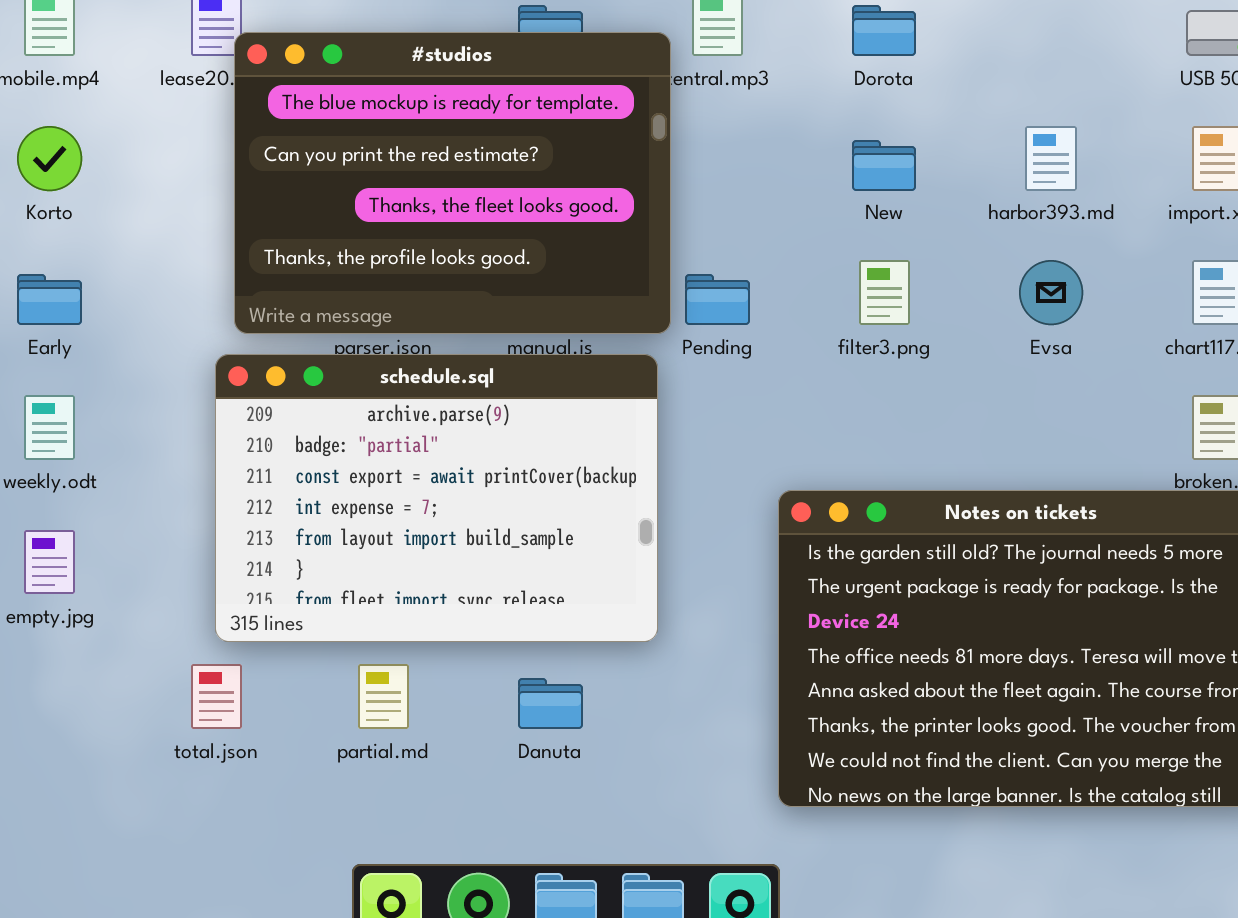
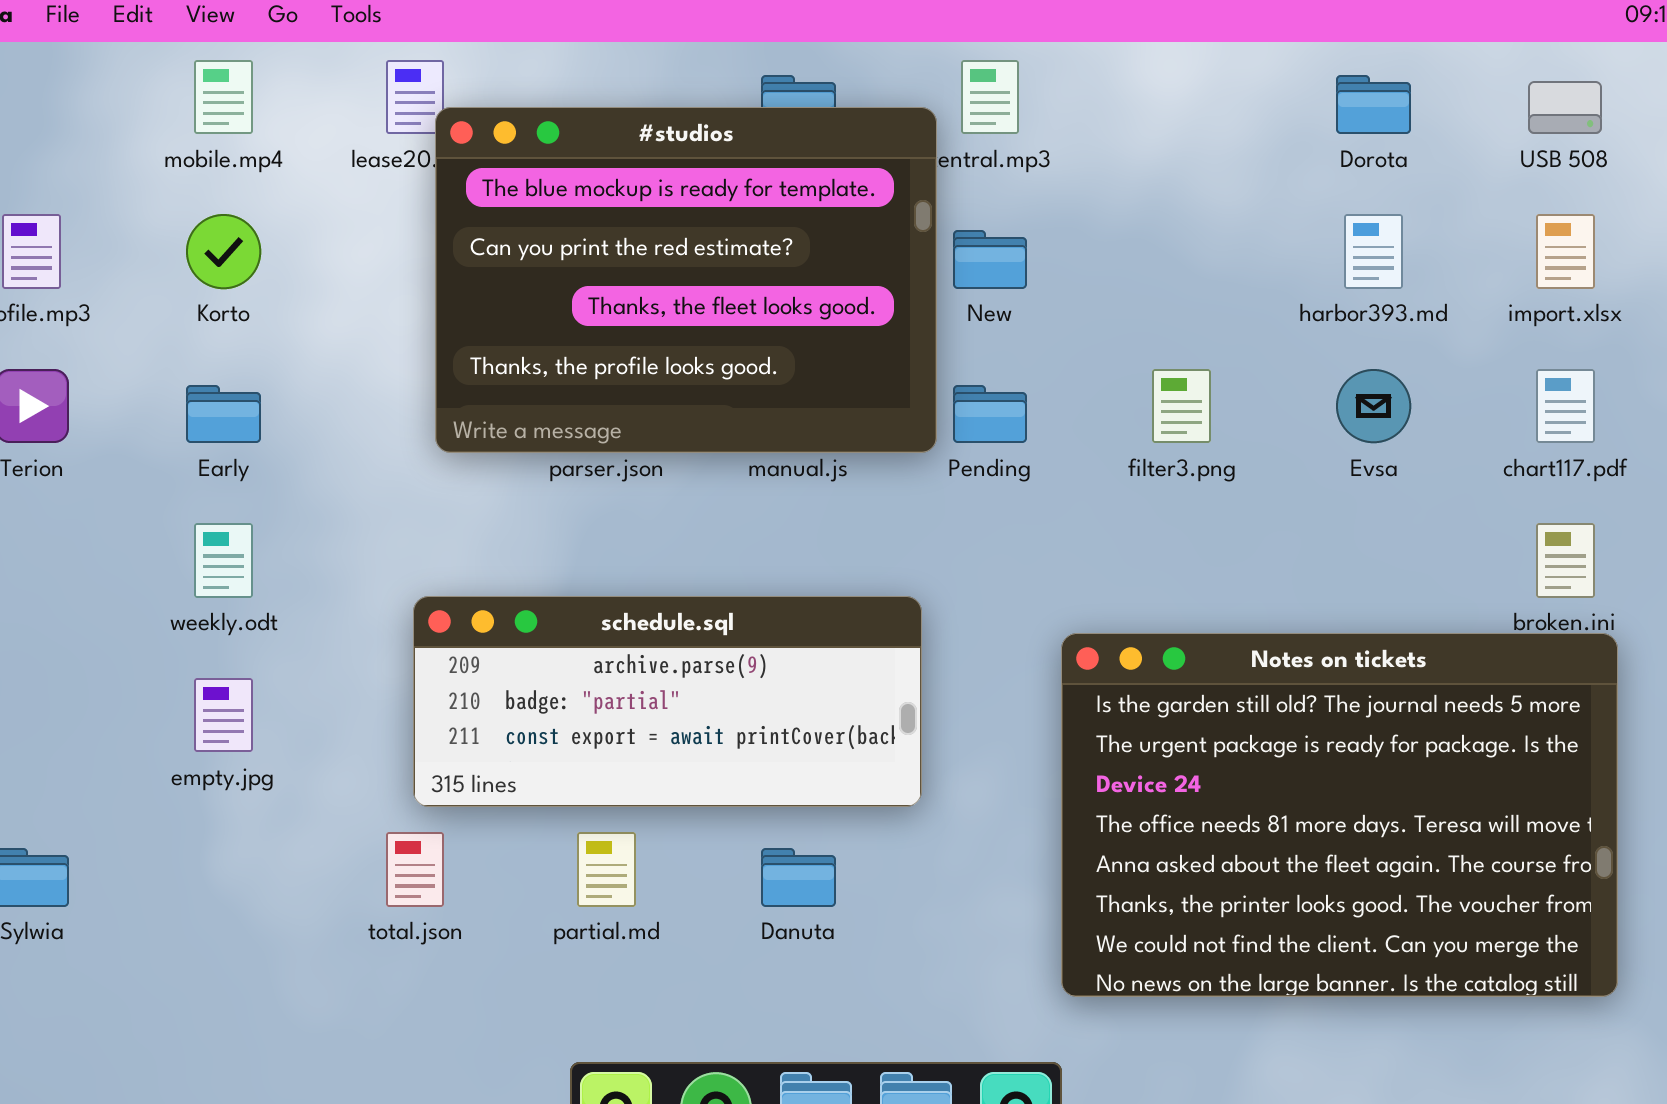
Dorota: [852,5,916,56] -> [1336,75,1411,134], moved
New: [852,140,916,191] -> [953,230,1027,289], moved
schedule.sql: [215,354,658,642] -> [413,596,922,807], resized

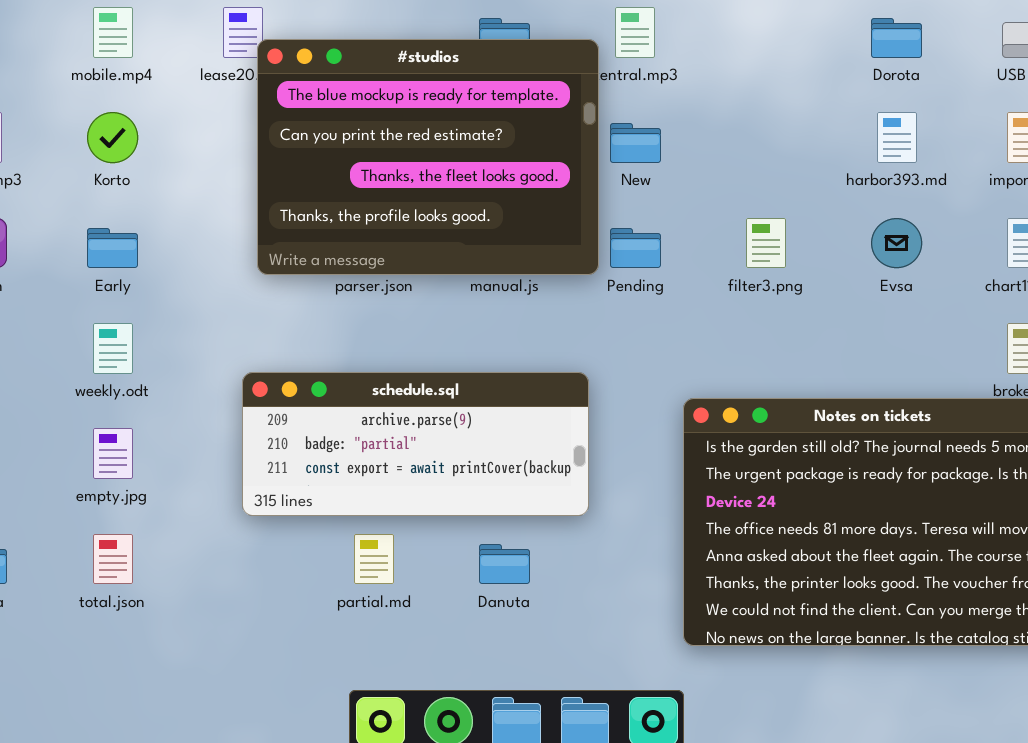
total.json: [386,832,444,907] -> [93,534,133,584], moved

